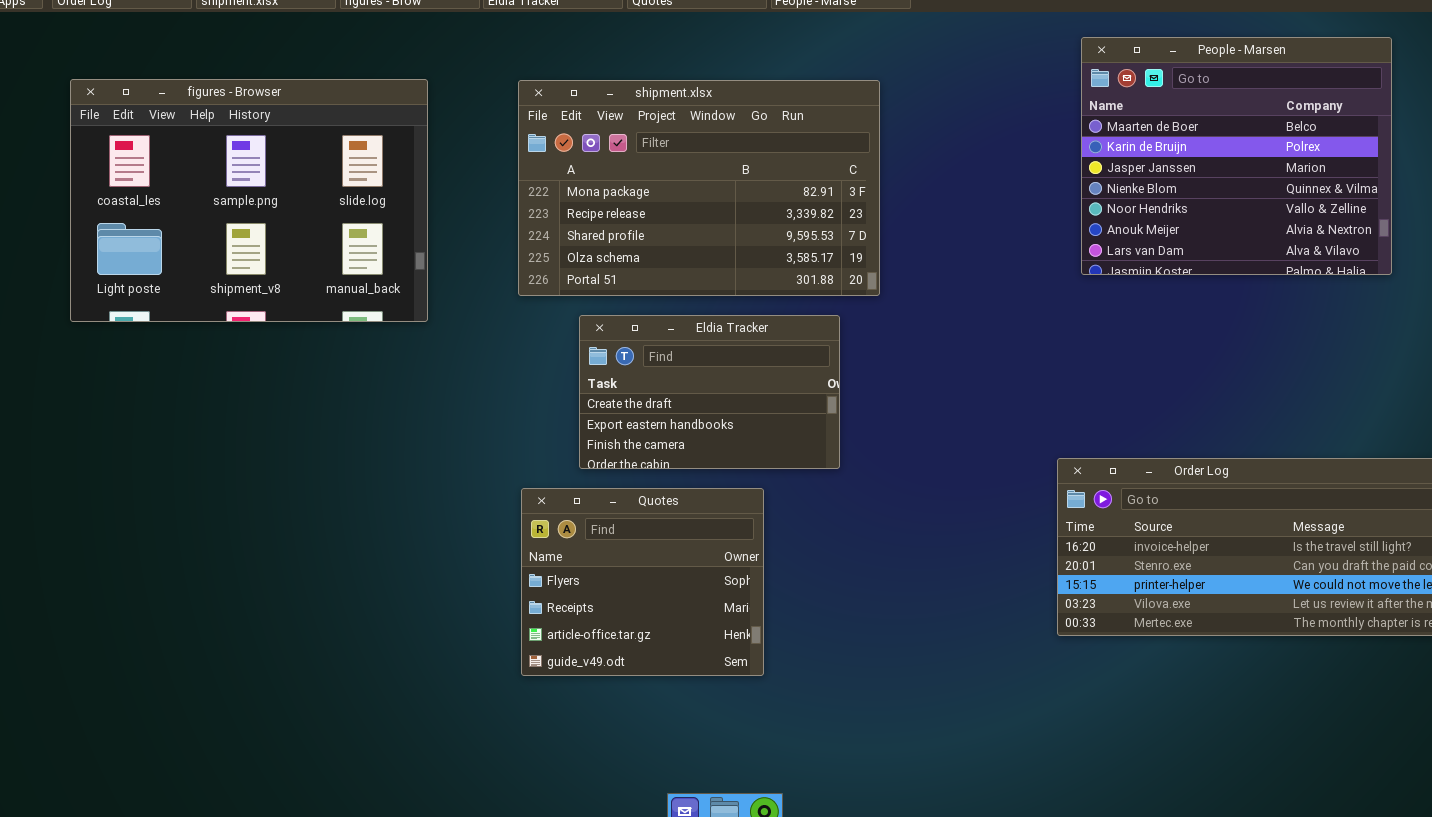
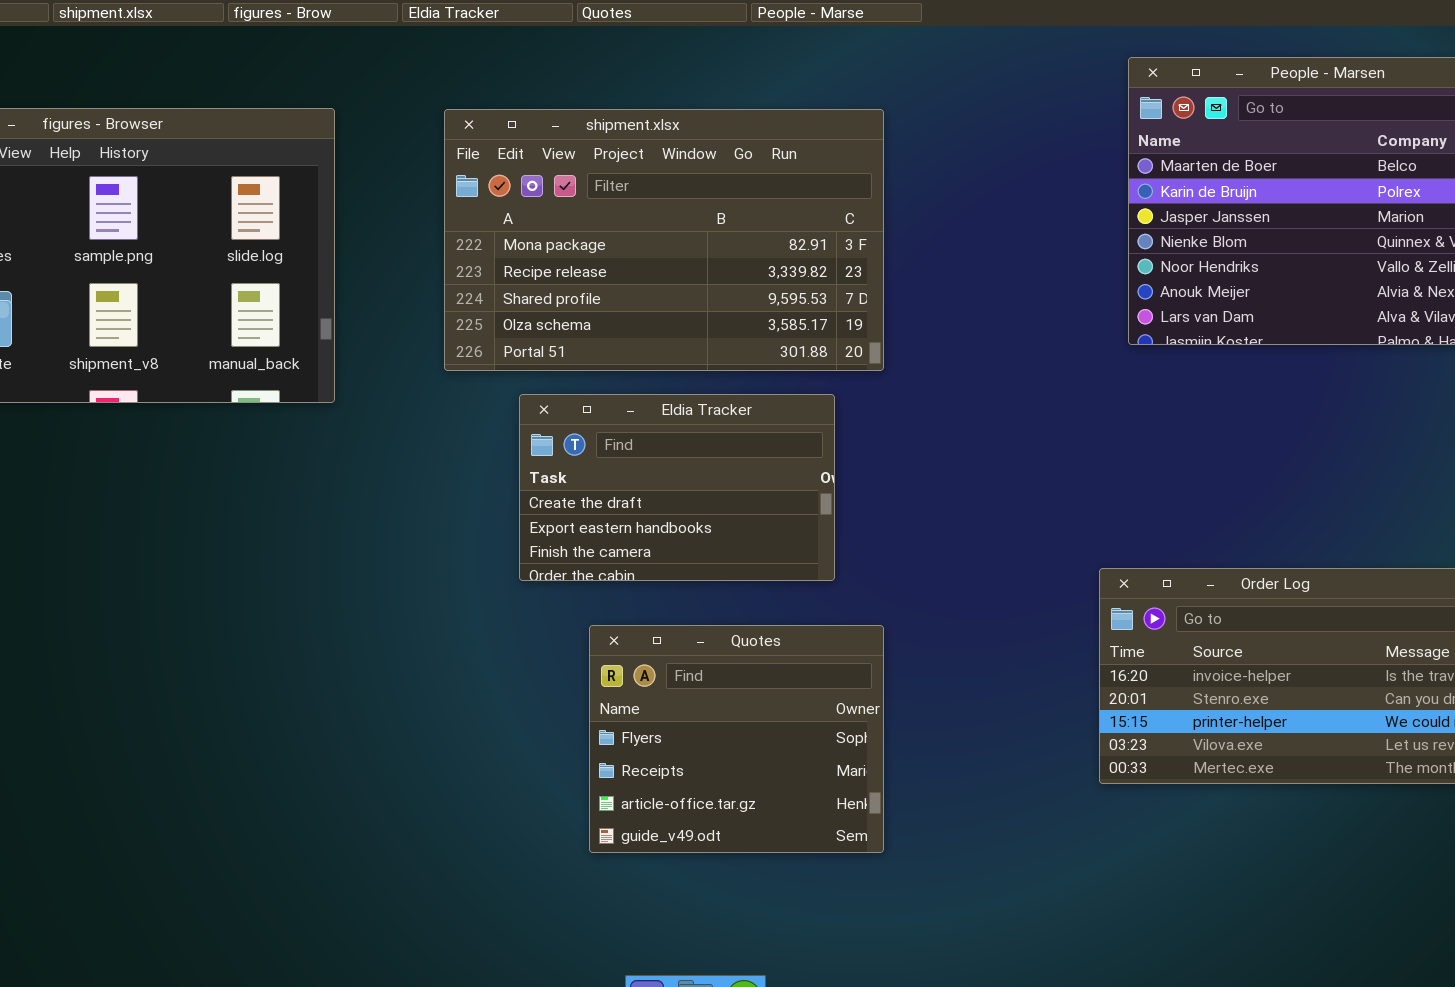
Quotes: [521,488,764,676] -> [589,625,884,853], moved

